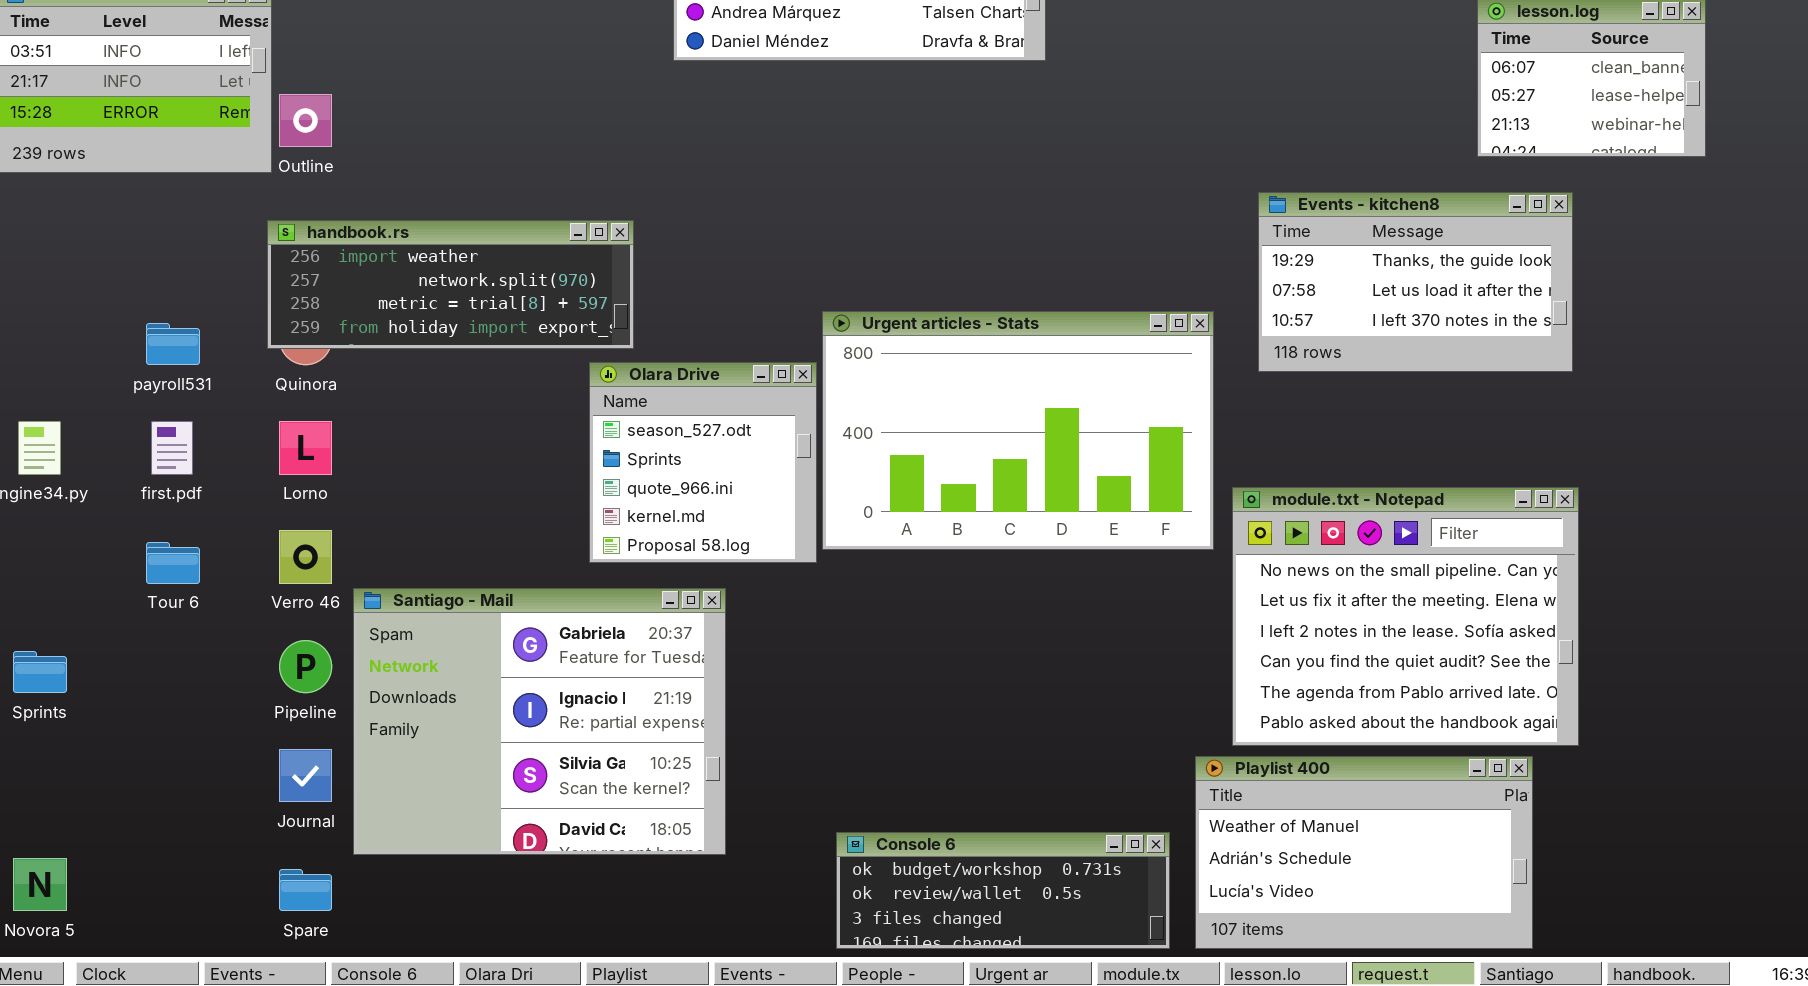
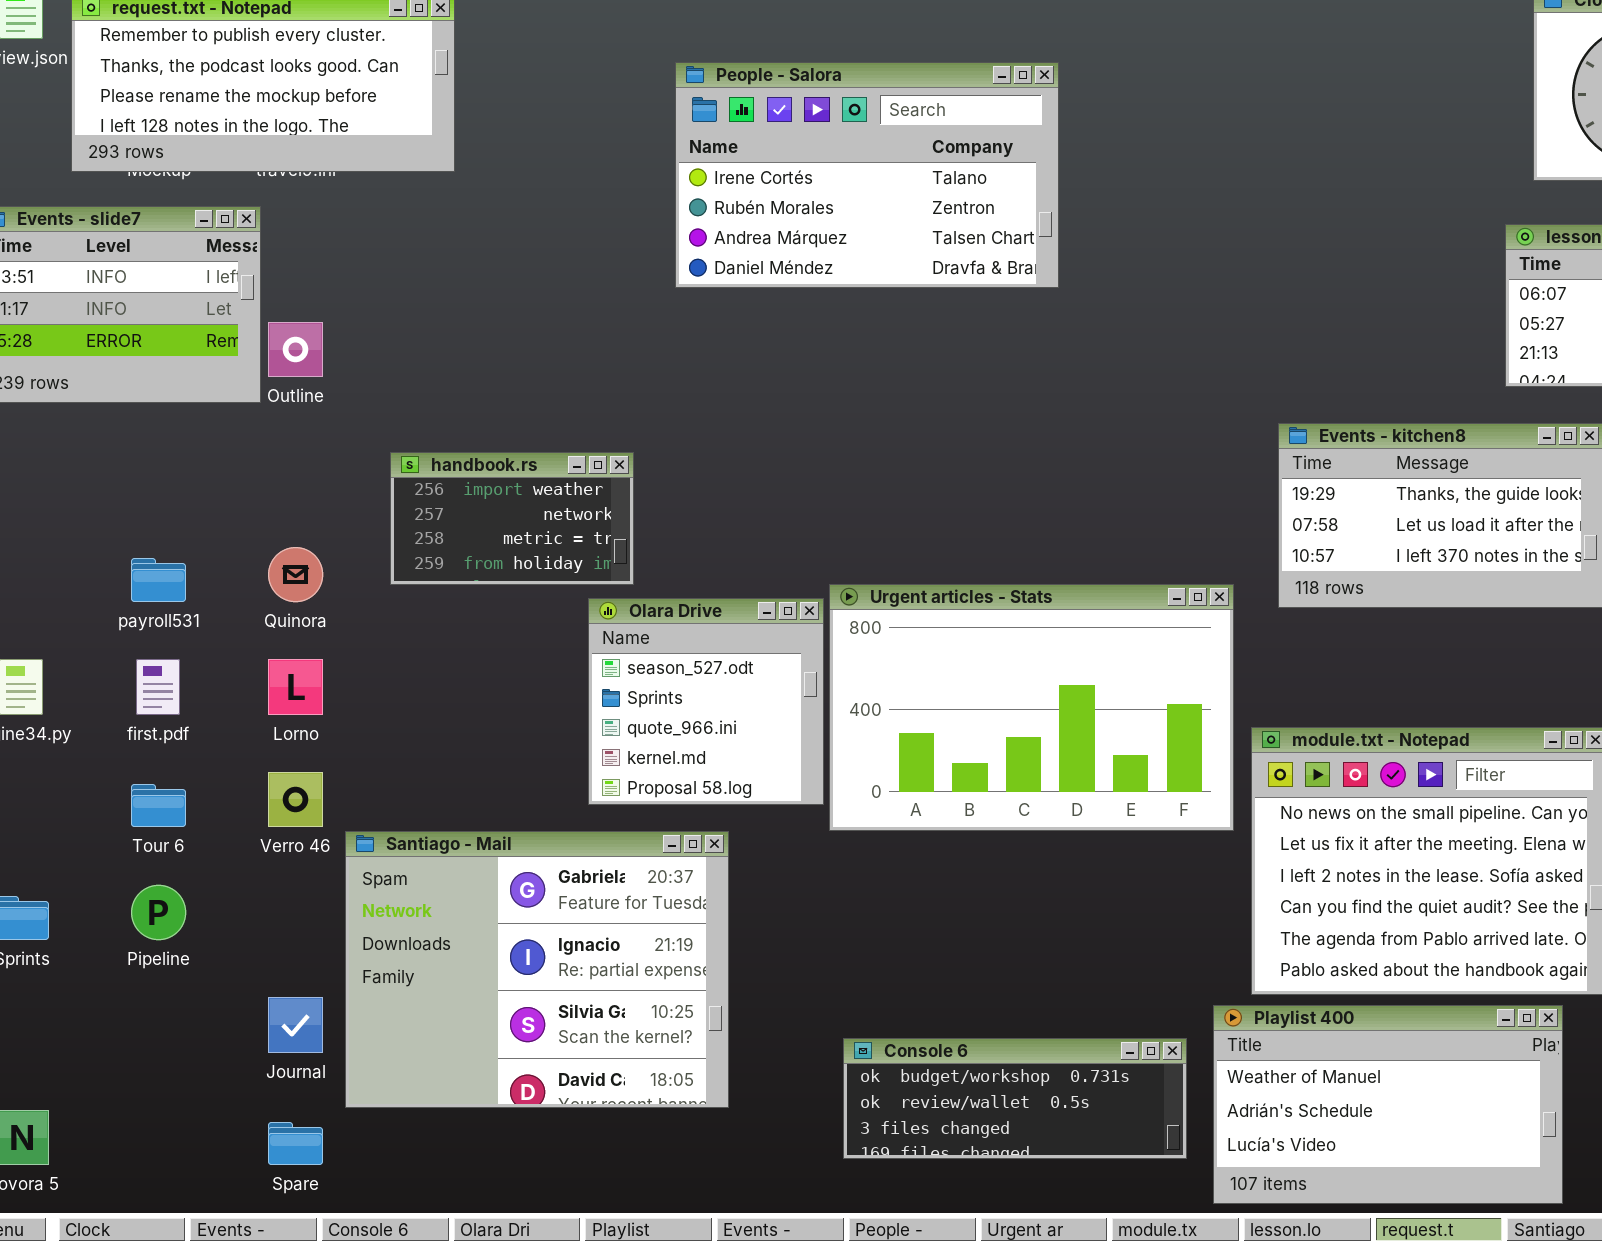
handbook.rs: [267,220,634,349] -> [390,452,634,585], resized
Urgent articles - Stats: [822,311,1214,550] -> [829,584,1234,831], moved
Pipeline: [279,640,332,693] -> [131,885,186,940], moved
Console 6: [836,832,1170,949] -> [843,1038,1187,1159], moved

